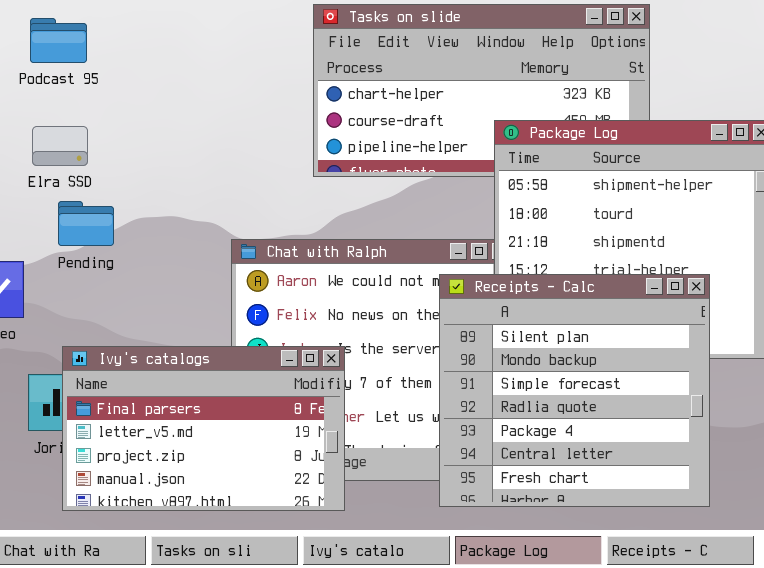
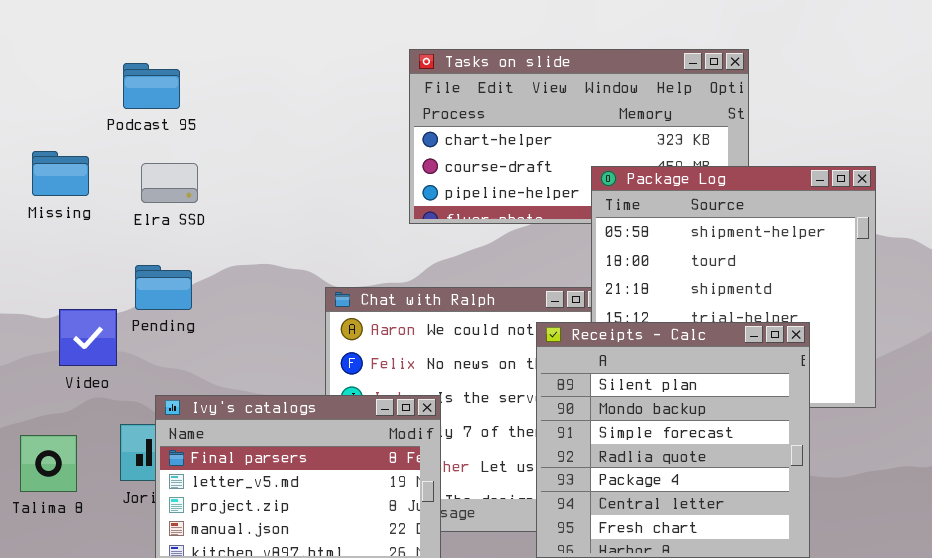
Elra SSD: [32,126,88,166] -> [141,163,198,203], moved
Pending: [58,201,114,246] -> [135,265,192,310], moved

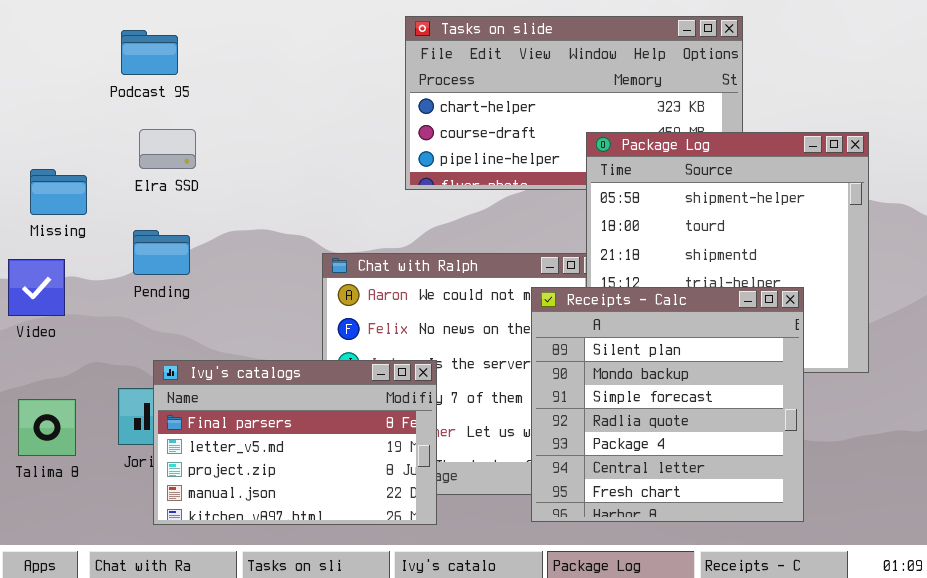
Missing: [32,151,89,196] -> [30,169,87,215], moved
Video: [59,309,117,366] -> [8,259,65,316], moved

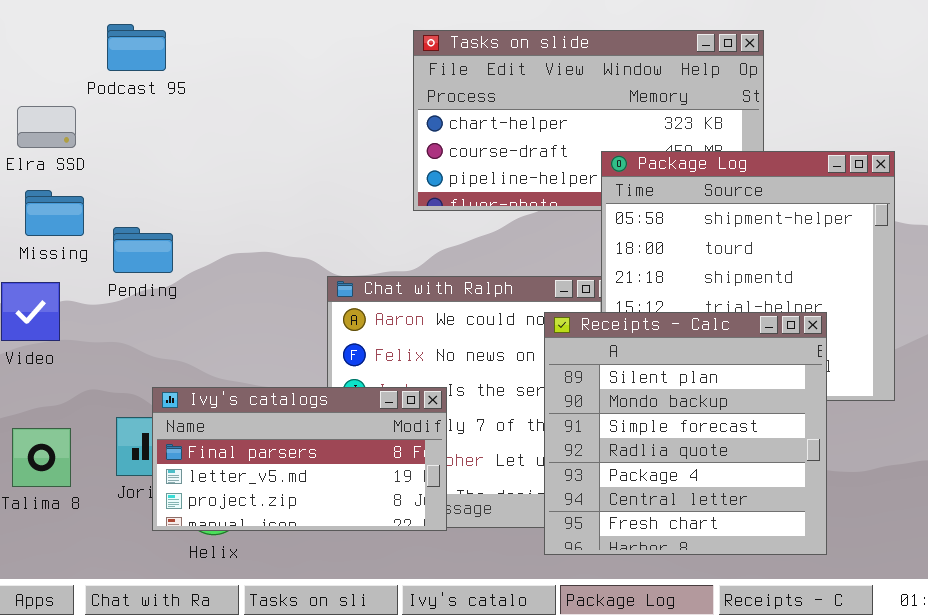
Podcast 95: [121,30,178,75] -> [107,24,166,71], moved
Elra SSD: [139,129,196,169] -> [17,106,76,148], moved
Pending: [133,230,190,275] -> [113,227,173,273], moved
Ivy's catalogs: [153,360,437,525] -> [152,387,447,531], resized

